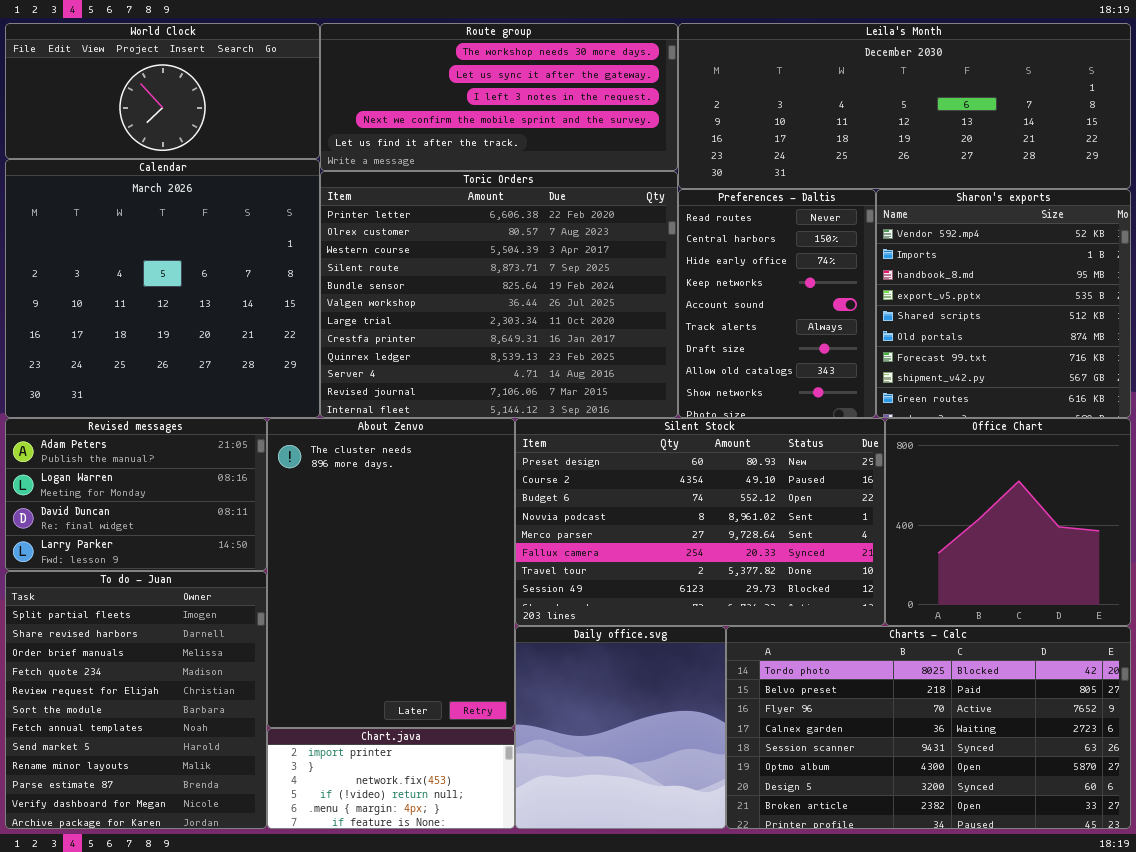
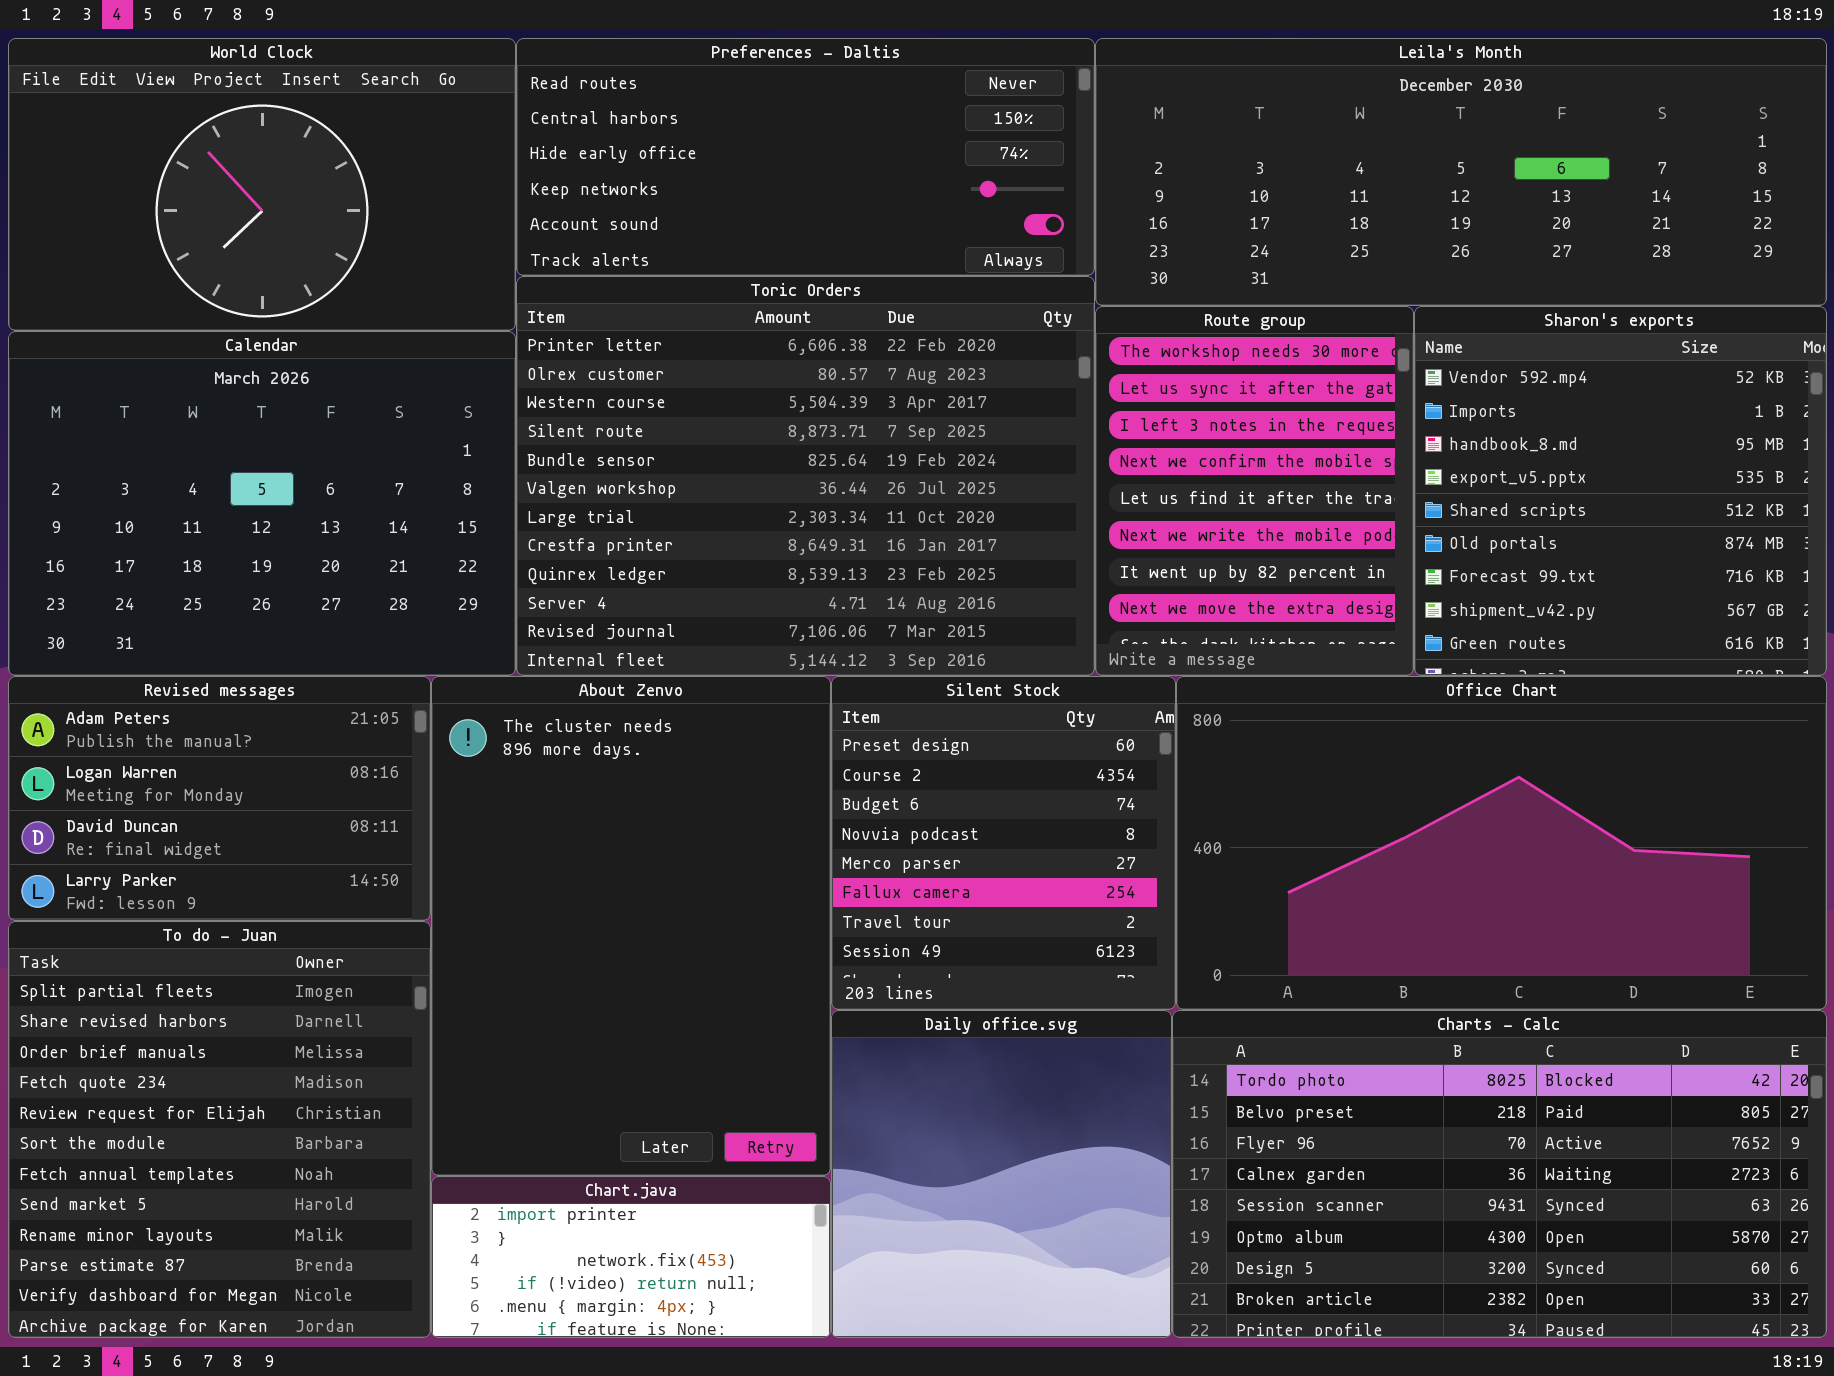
World Clock: [5,23,320,159] -> [8,38,516,331], resized
Route group: [320,23,678,171] -> [1095,306,1414,676], moved, resized
Calendar: [5,159,320,418] -> [8,331,516,676], resized
Preferences - Daltis: [678,189,876,418] -> [516,38,1095,276], moved, resized
Silent Stock: [515,418,885,626] -> [831,676,1176,1010], resized
Office Chart: [885,418,1131,626] -> [1176,676,1827,1010], resized

